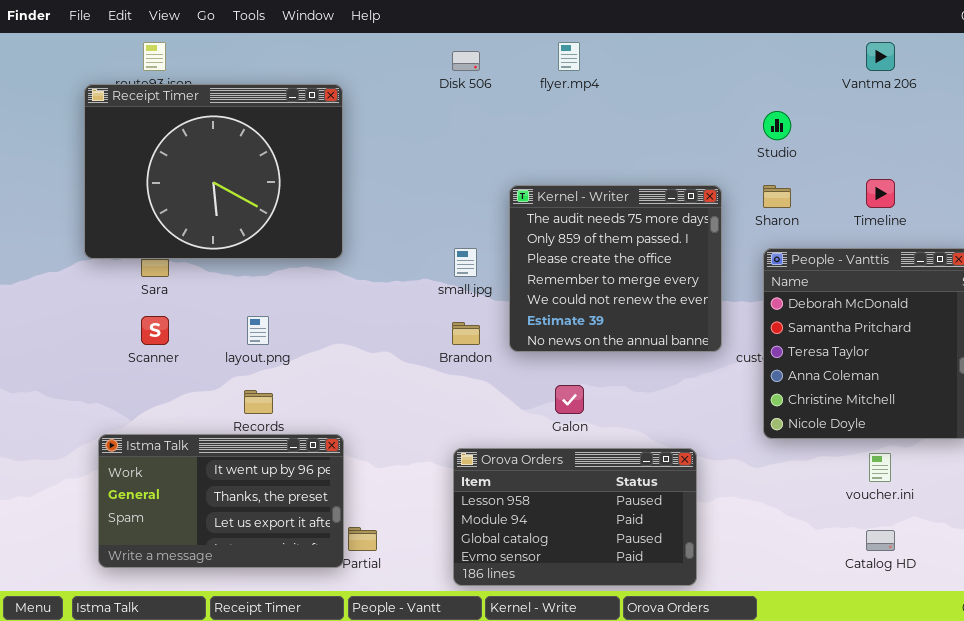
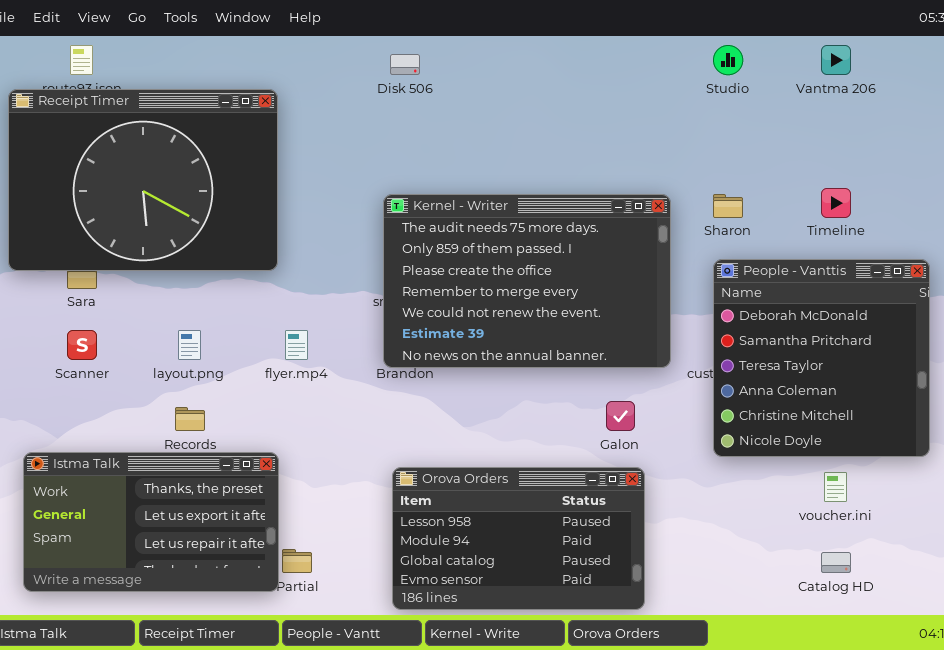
flyer.mp4: [558,42,580,71] -> [285,330,308,360], moved
Studio: [763,111,791,140] -> [713,45,743,75], moved
Kernel - Writer: [509,185,722,352] -> [383,194,671,368], resized
Galon: [555,385,584,414] -> [606,401,635,431], moved
Istma Talk: [98,434,344,568] -> [23,452,279,592], scrolled down 1 row

